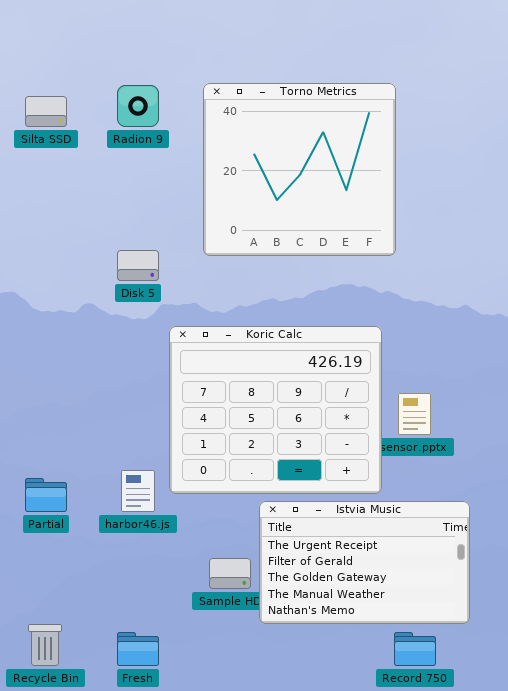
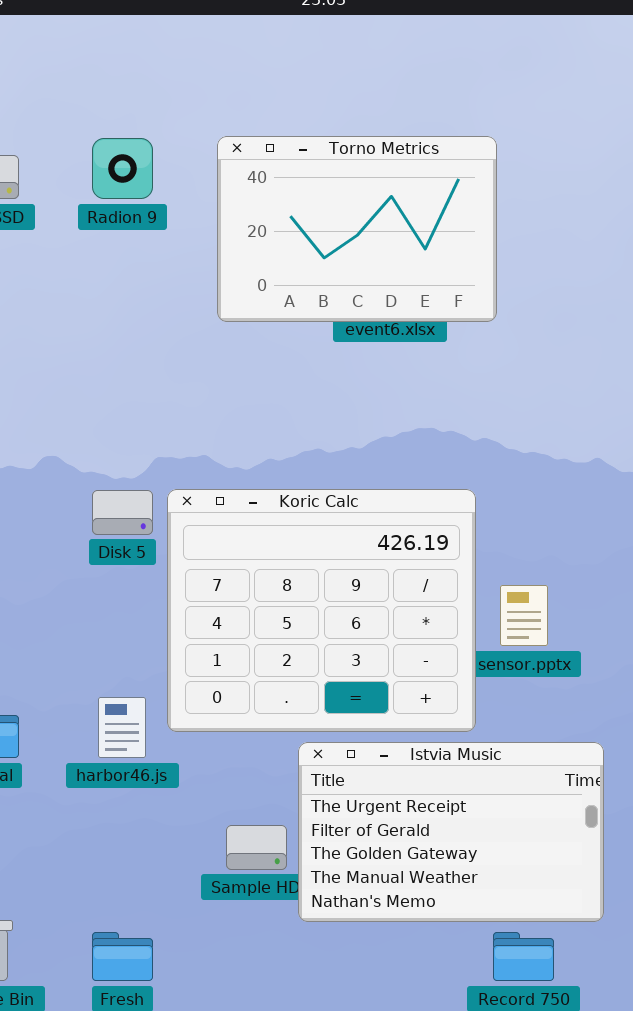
Torno Metrics: [203,83,396,256] -> [217,136,497,322], resized
Disk 5: [117,250,159,281] -> [92,490,153,535], moved

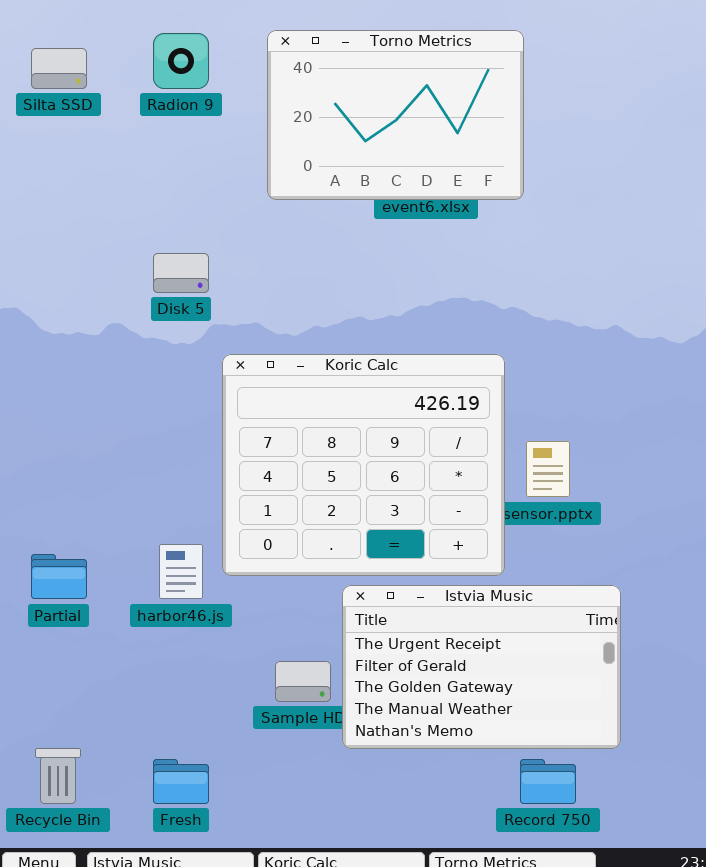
Disk 5: [92,490,153,535] -> [153,253,209,293], moved

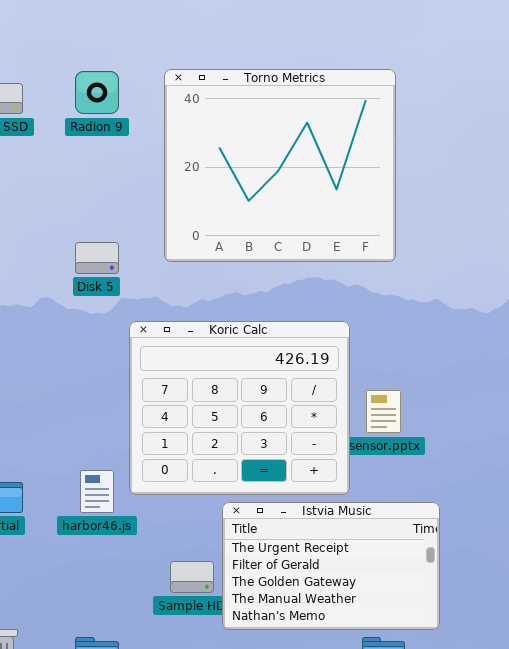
Torno Metrics: [267,30,524,200] -> [164,69,396,262], resized

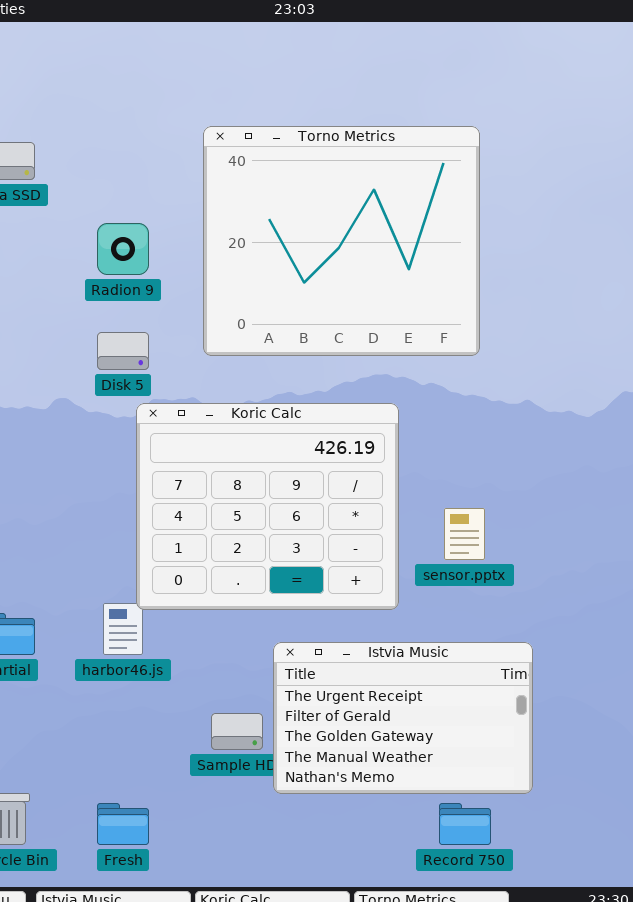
Radion 9: [75,71,119,114] -> [97,223,149,275], moved
Koric Calc: [129,321,350,495] -> [136,403,399,610], moved

